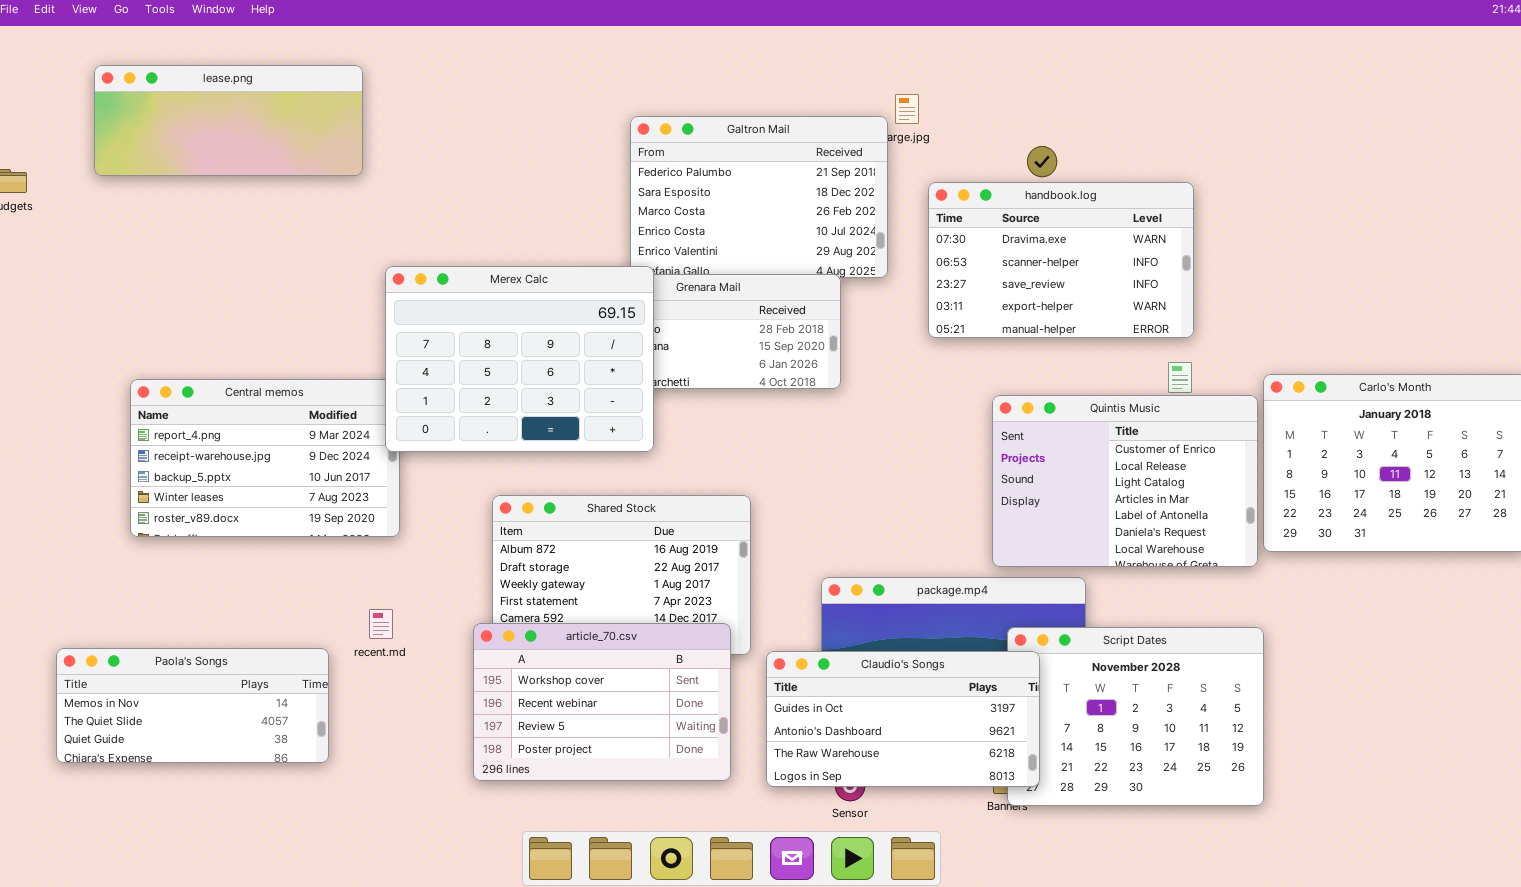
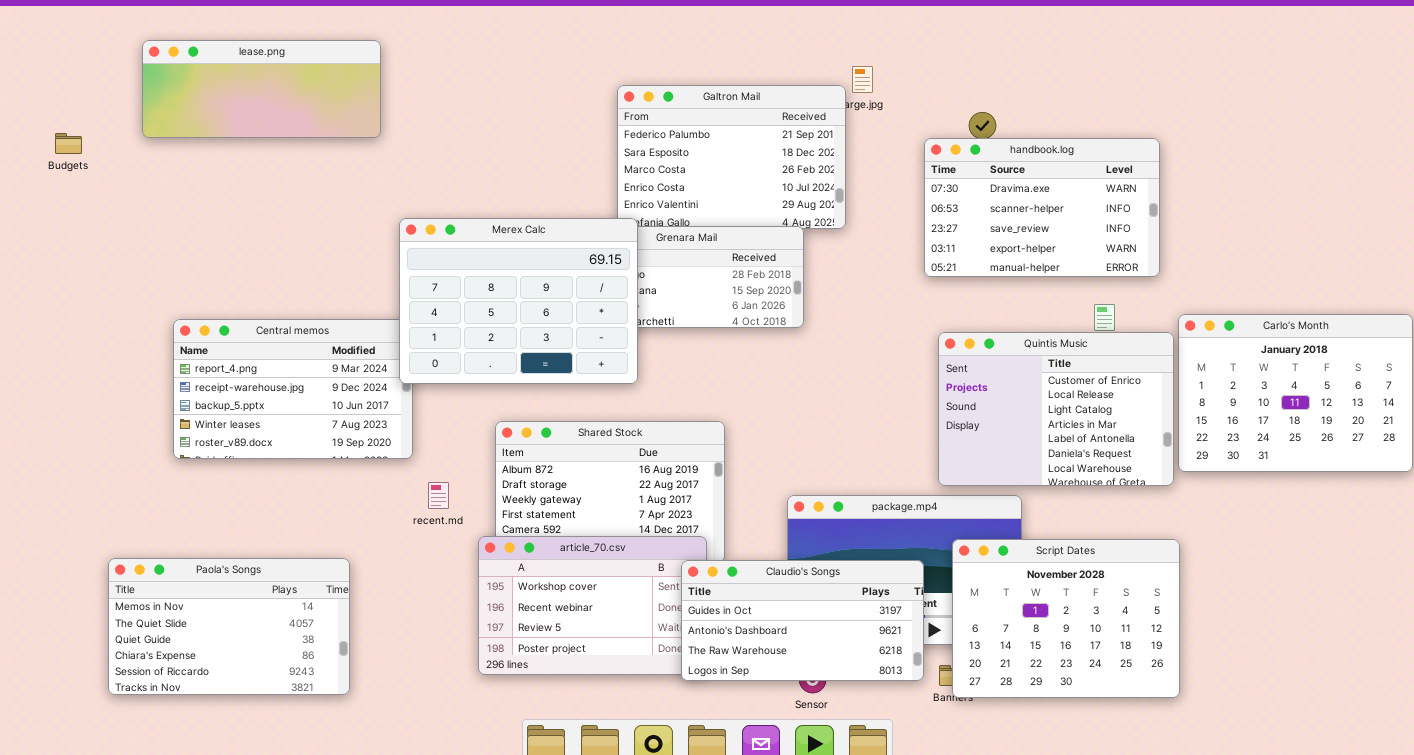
handbook.log: [928,182,1194,338] -> [924,138,1160,277], moved
recent.md: [369,609,393,639] -> [428,482,449,509], moved
Paola's Songs: [56,648,329,763] -> [108,558,350,695], resized
Claudio's Songs: [766,651,1040,787] -> [681,560,924,681], moved

